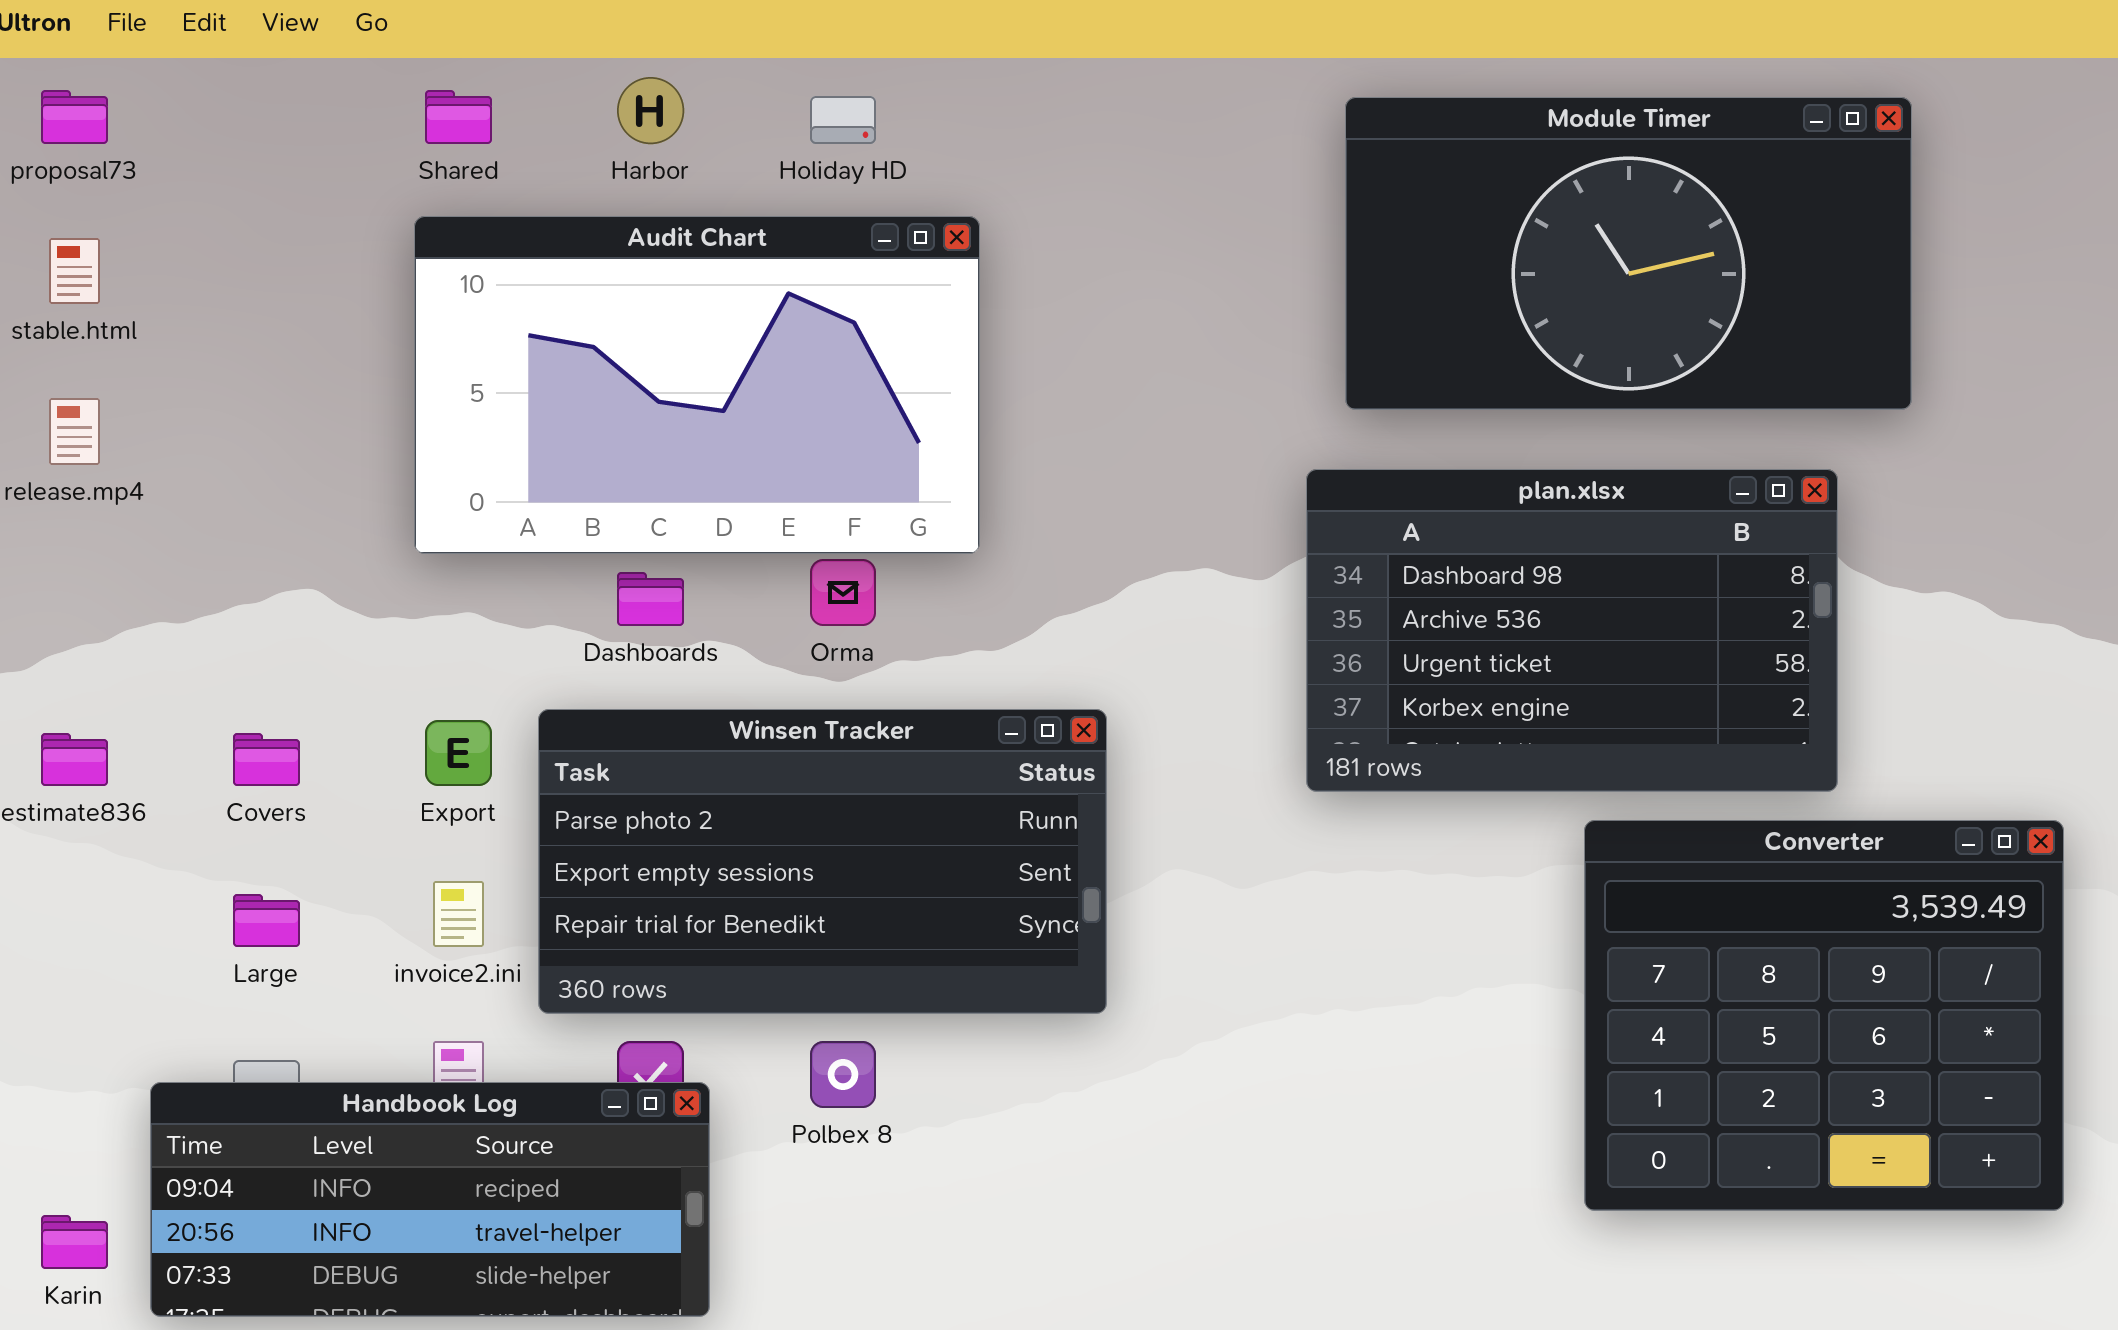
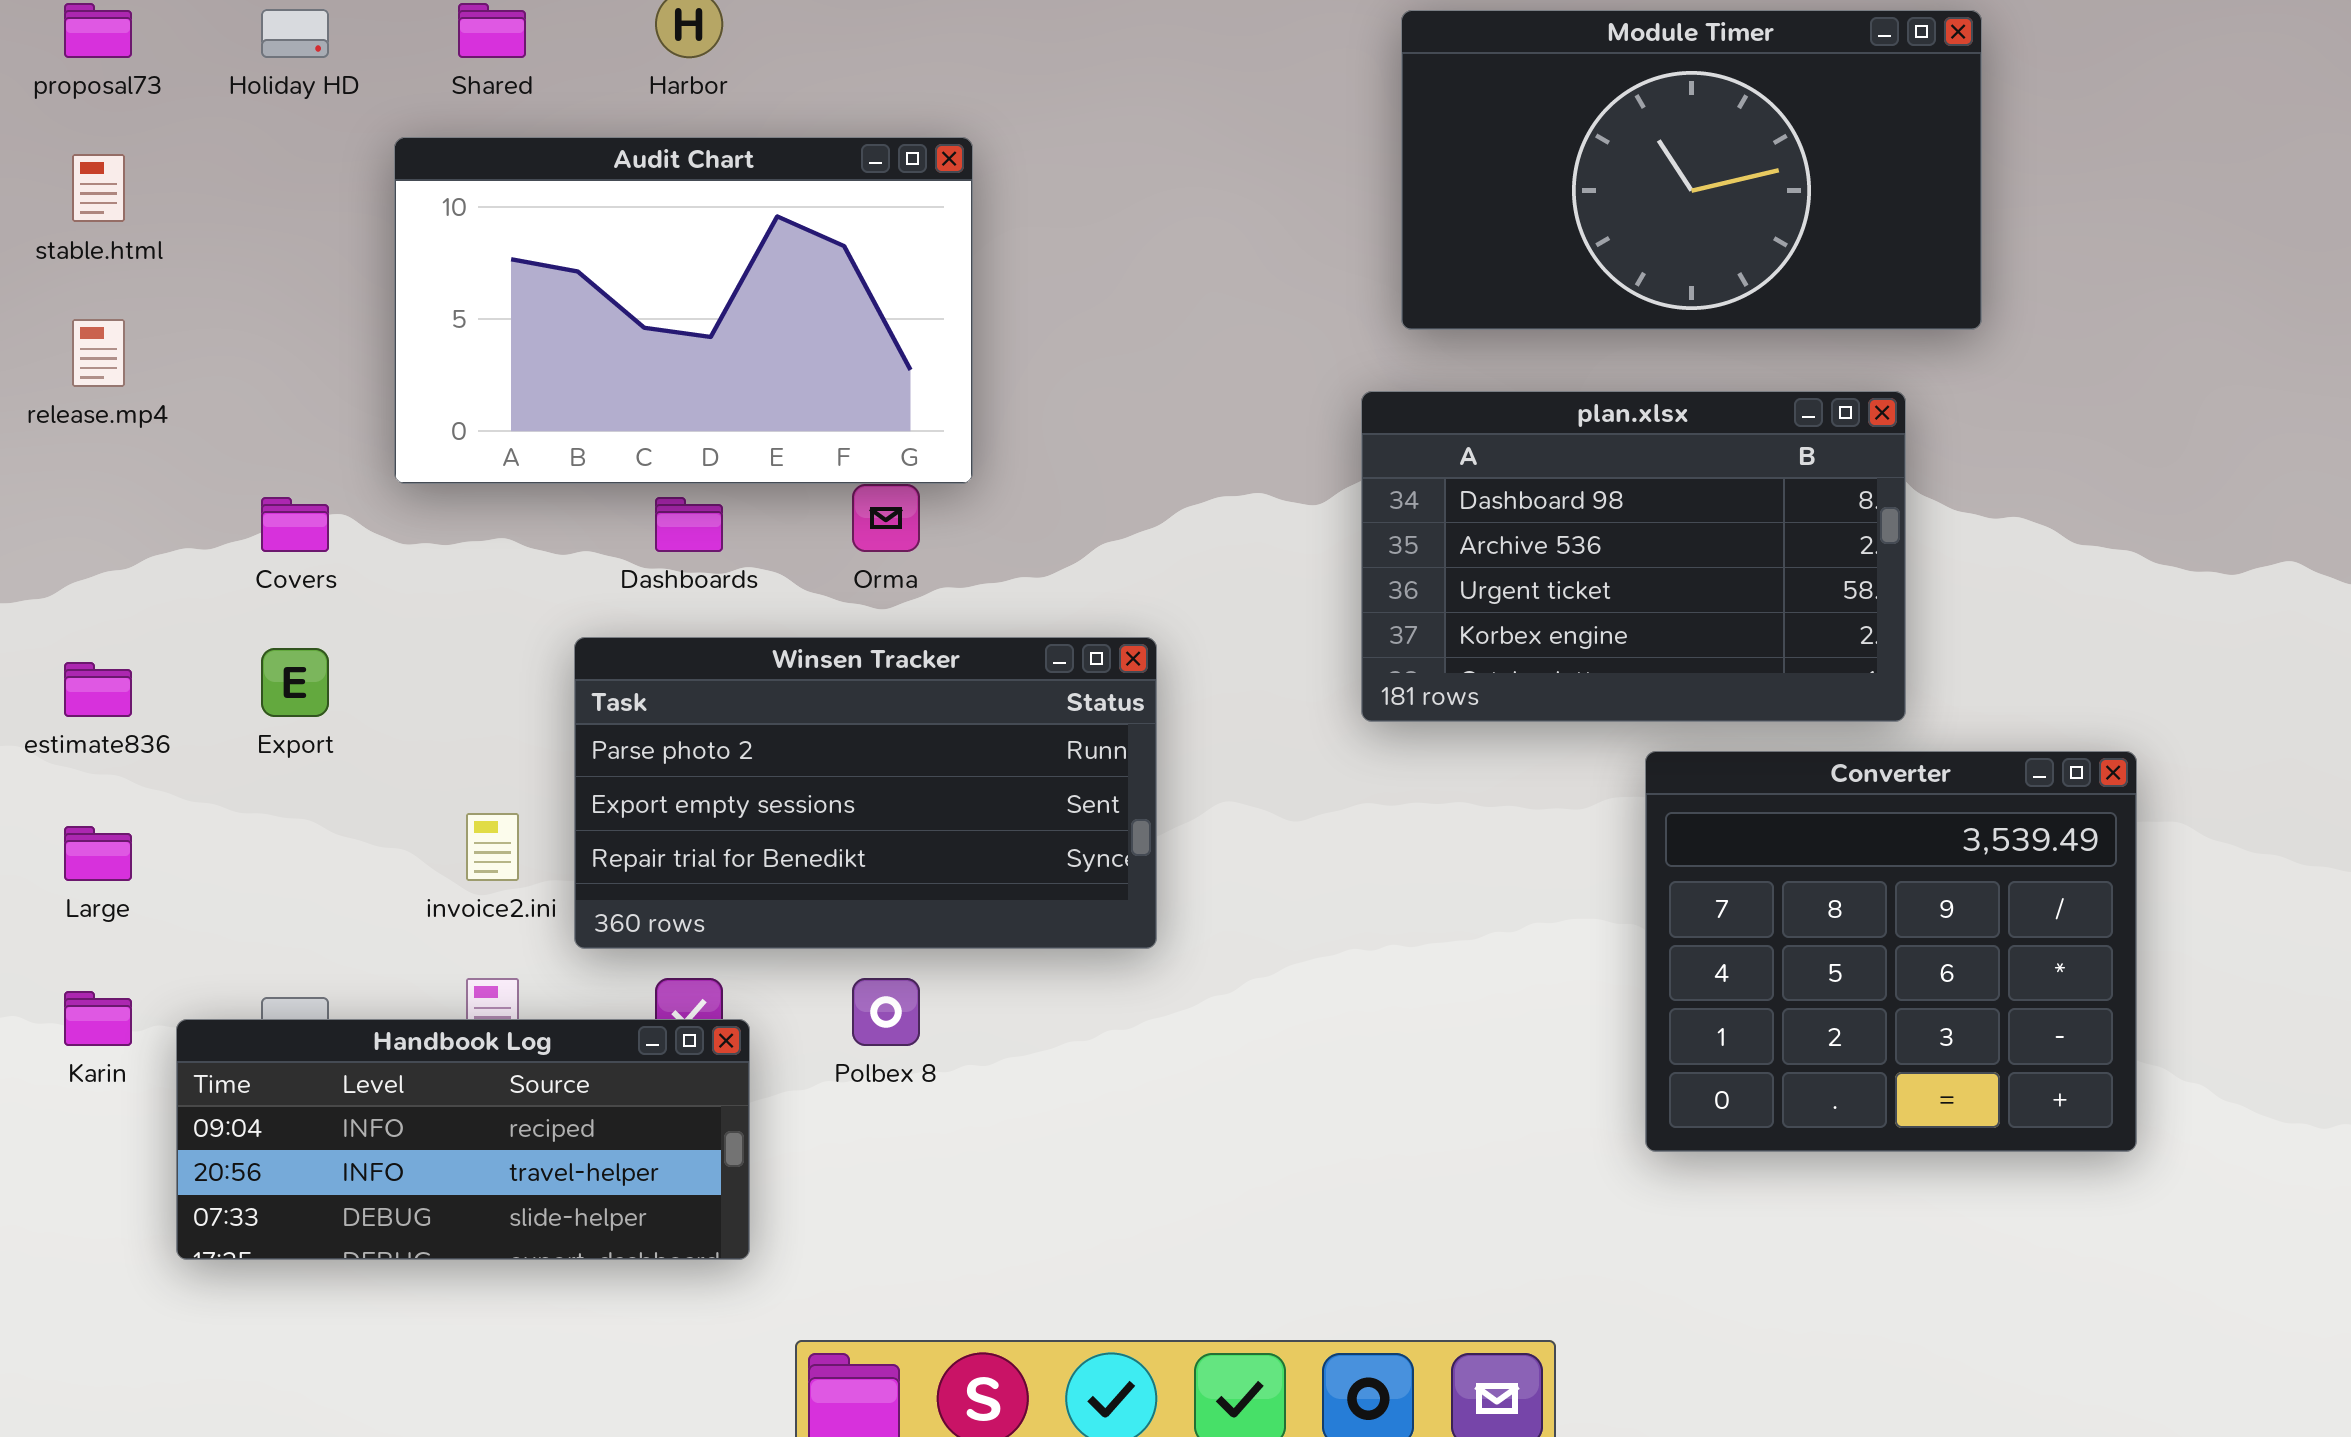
Holiday HD: [810,96,876,144] -> [261,9,329,58], moved
Audit Chart: [414,216,980,554] -> [394,137,973,484], moved
Export: [425,720,492,786] -> [261,648,329,717], moved
Covers: [233,733,300,786] -> [261,497,329,552], moved
Large: [233,894,300,947] -> [64,826,132,881], moved
Karin: [41,1215,108,1269] -> [64,991,132,1046], moved

